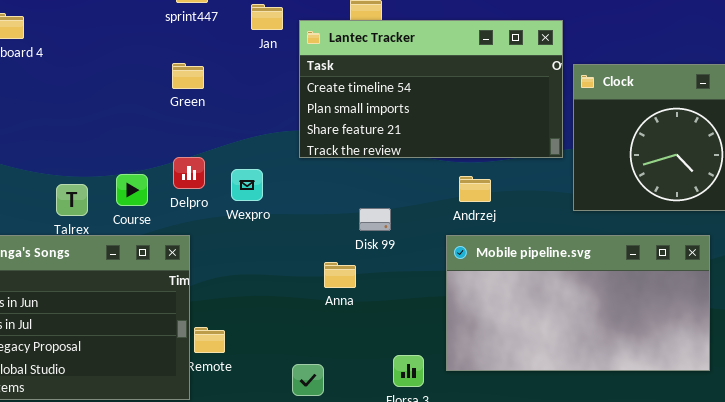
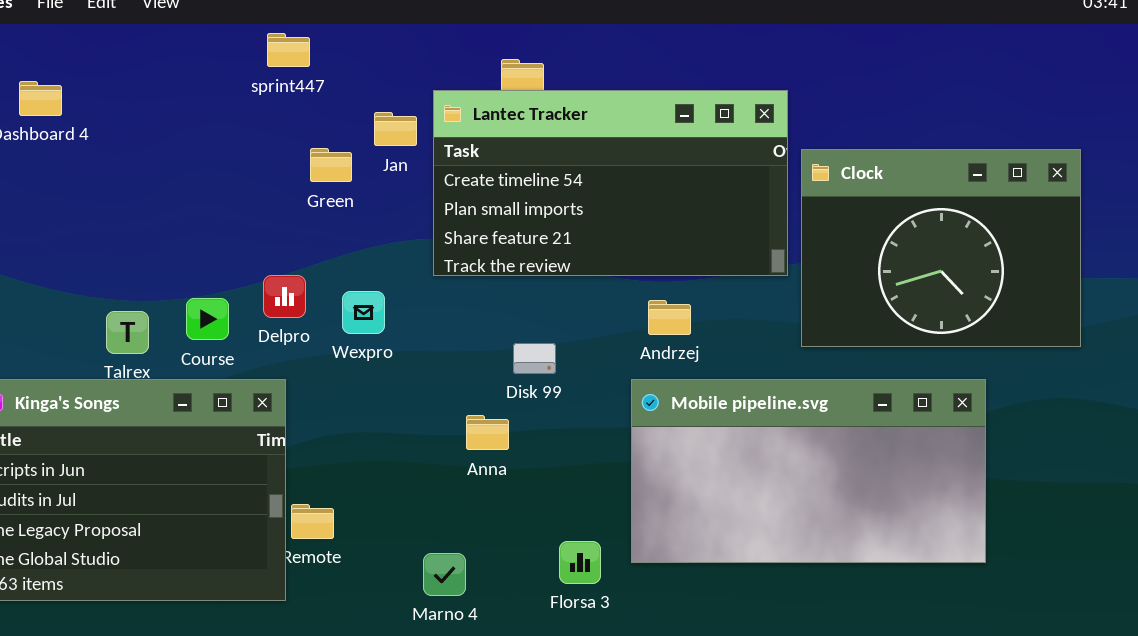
Jan: [251,4,283,30] -> [374,112,417,146], moved
Green: [172,63,204,89] -> [310,148,352,182], moved

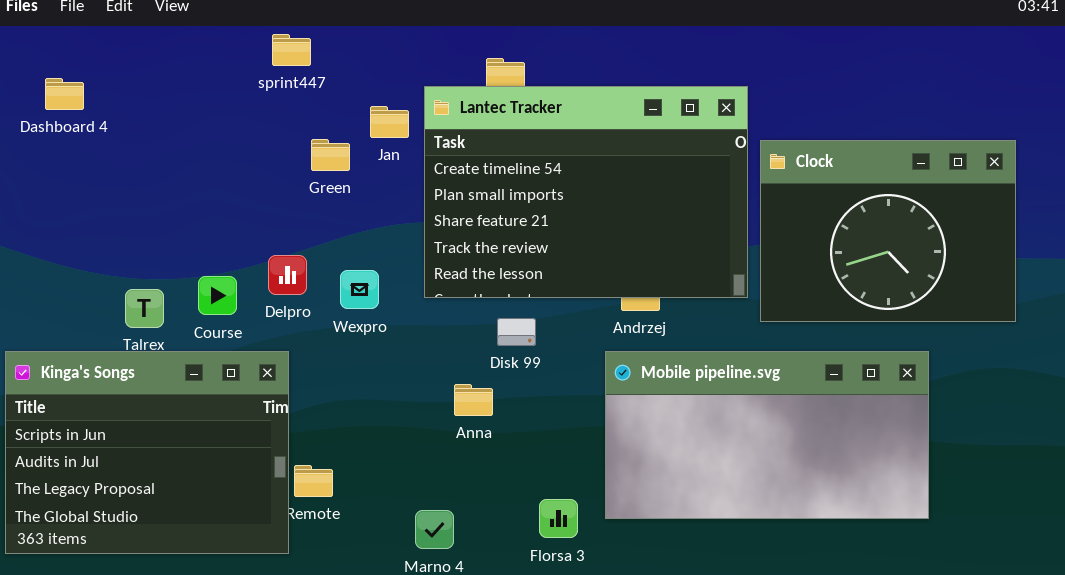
Lantec Tracker: [433,90,788,276] -> [424,86,748,298], resized

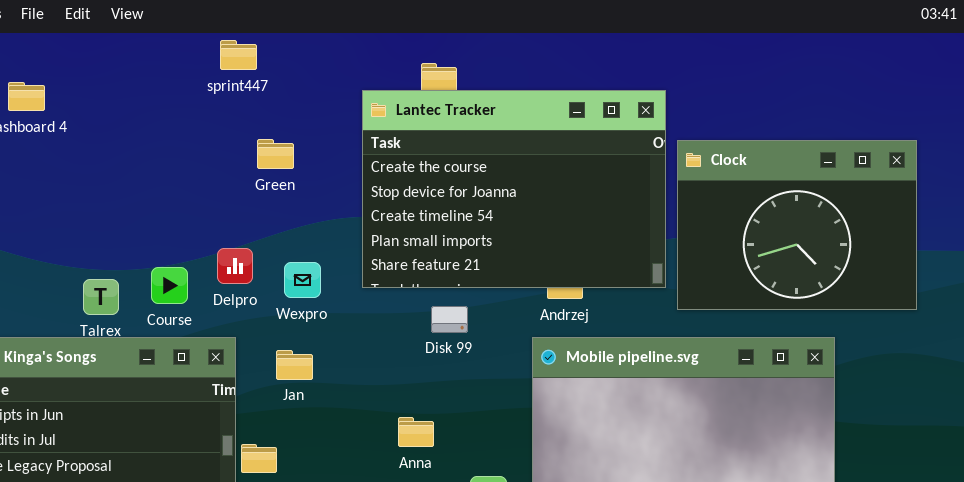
Lantec Tracker: [424,86,748,298] -> [362,90,666,288], scrolled up 2 rows
Jan: [370,106,409,138] -> [276,350,313,380], moved
Anna: [454,384,493,416] -> [398,417,434,447], moved

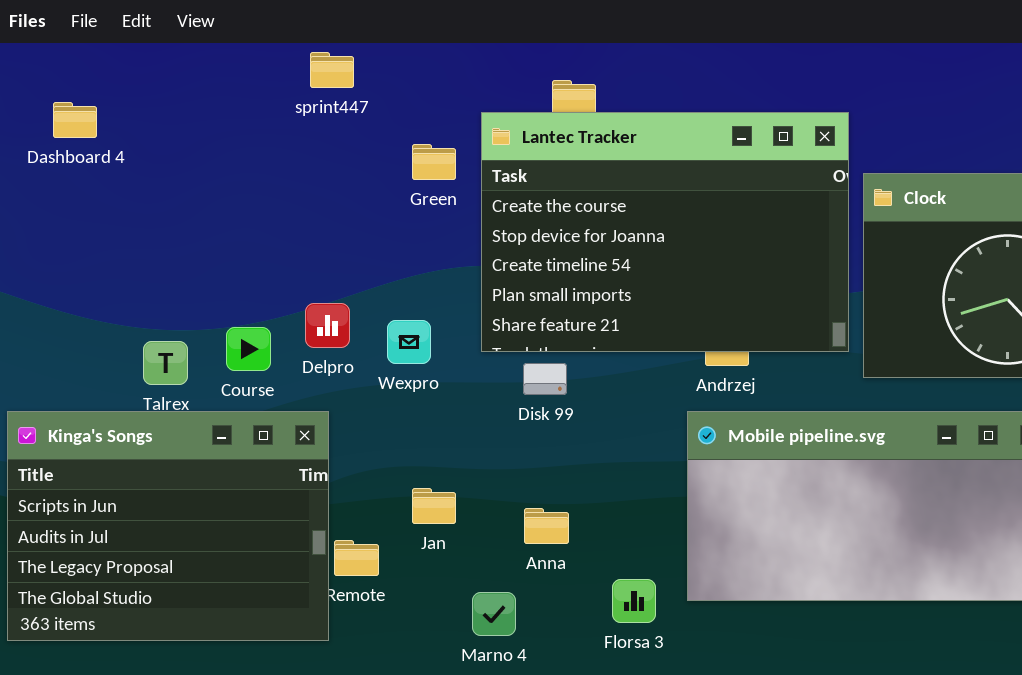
Green: [257,139,294,169] -> [412,144,456,180], moved
Disk 99: [431,306,468,333] -> [523,363,567,395], moved
Jan: [276,350,313,380] -> [412,488,456,524], moved

